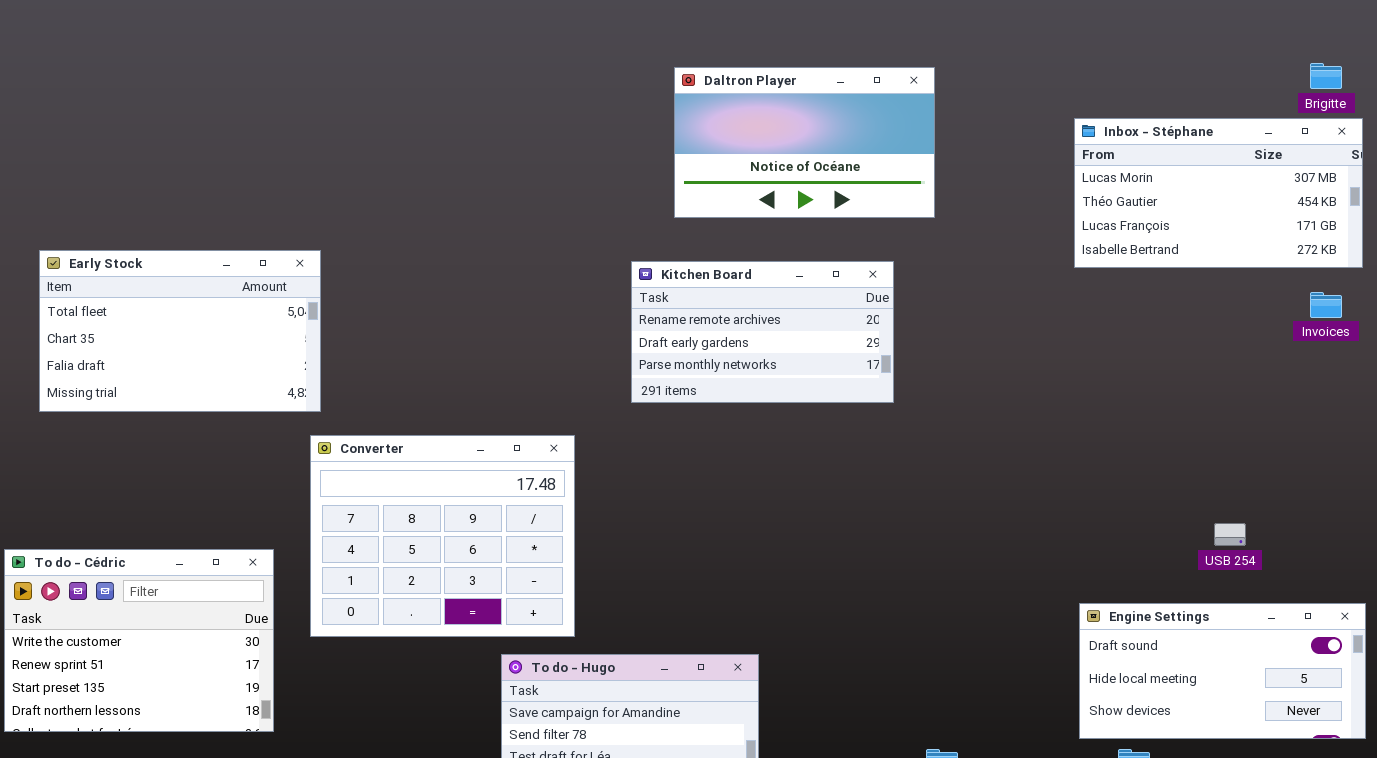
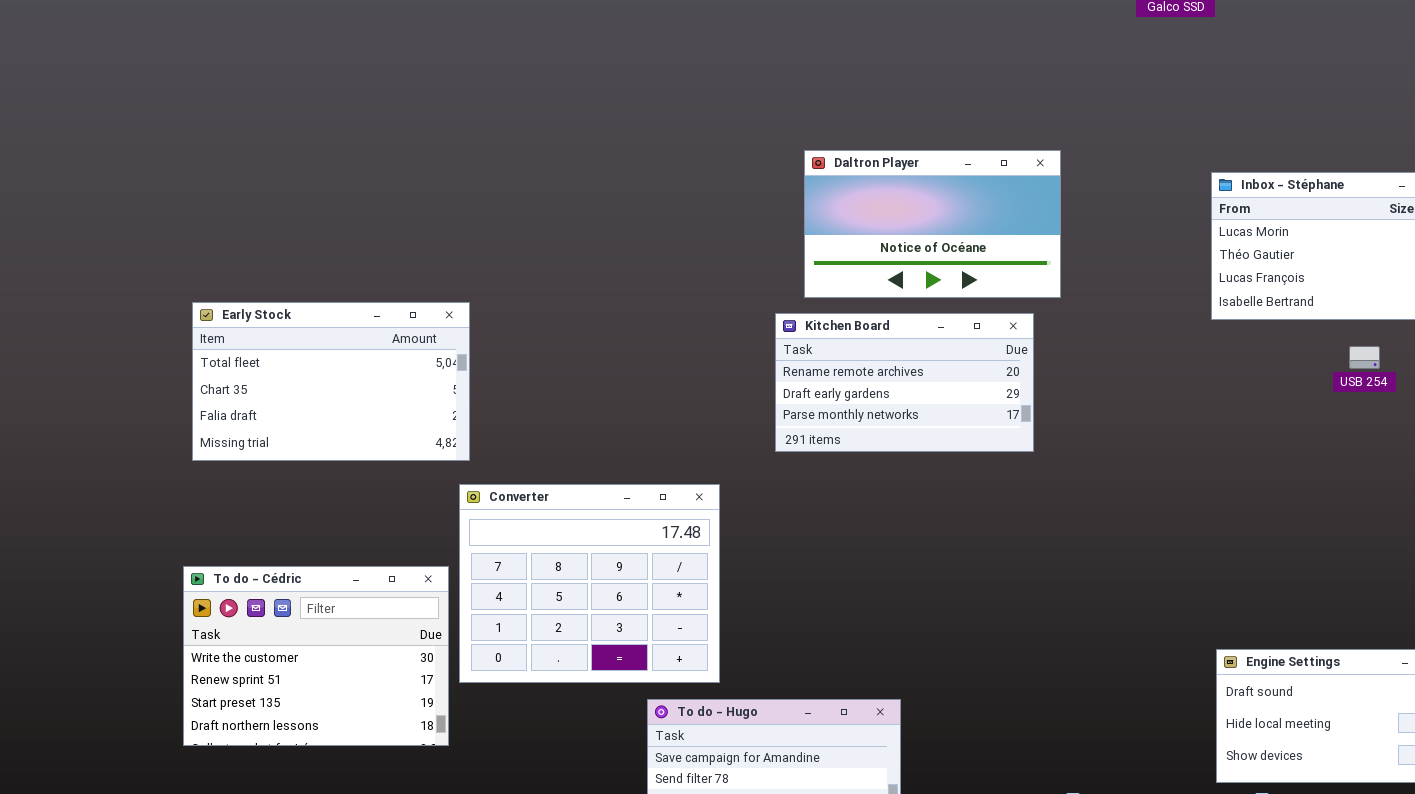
Daltron Player: [674,67,935,218] -> [804,150,1061,298], moved
USB 254: [1214,523,1246,546] -> [1349,346,1380,369], moved
To do - Cédric: [4,549,274,732] -> [183,566,449,746], moved

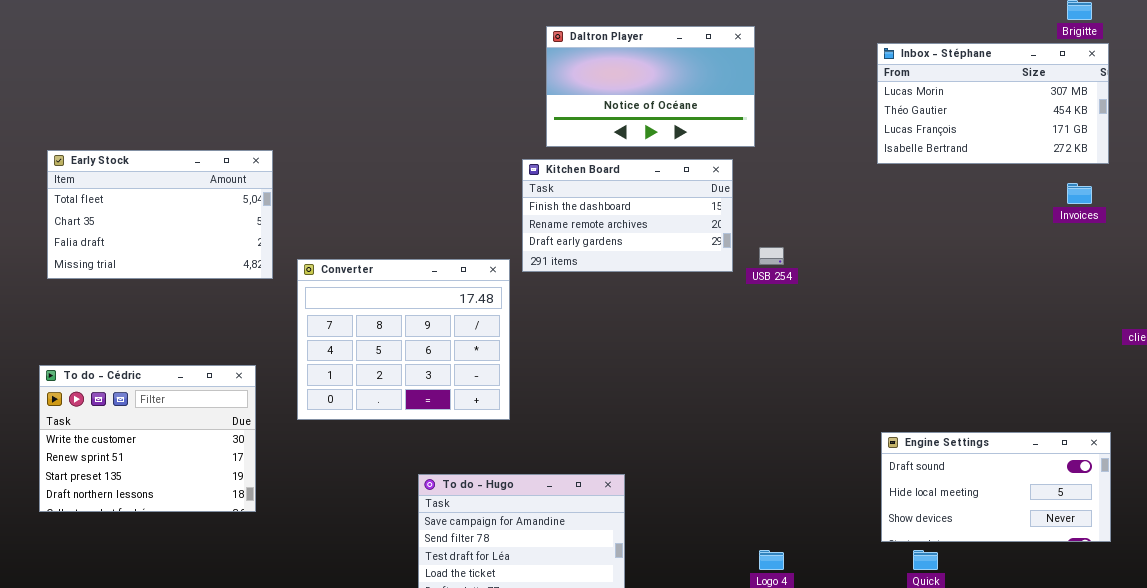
Kitchen Board: [775,313,1034,452] -> [522,159,733,272], scrolled up 1 row
USB 254: [1349,346,1380,369] -> [759,247,784,265], moved
Converter: [459,484,720,683] -> [297,259,510,420], moved

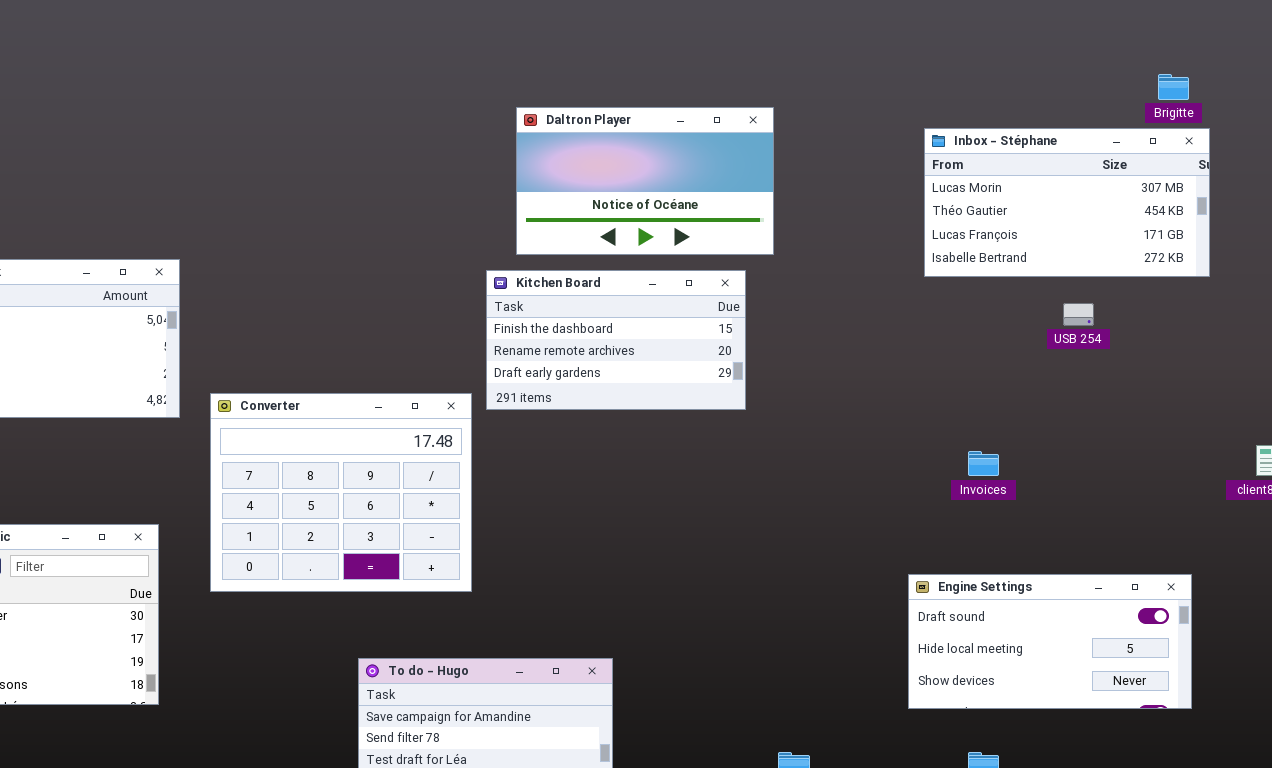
Invoices: [1067,183,1092,204] -> [968,451,999,476], moved
USB 254: [759,247,784,265] -> [1063,303,1094,326], moved
Engine Settings: [881,432,1111,542] -> [908,574,1192,709], moved

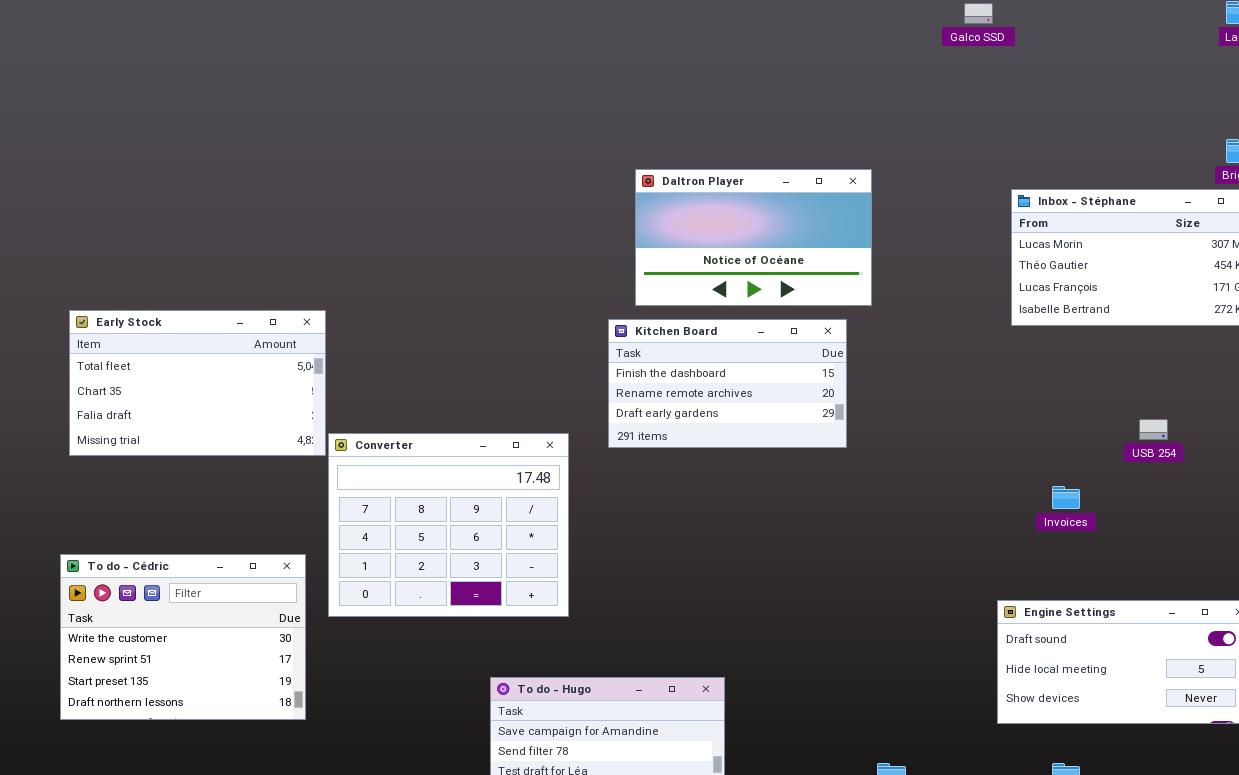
USB 254: [1063,303,1094,326] -> [1139,419,1168,440], moved
Converter: [210,393,472,592] -> [328,433,569,617], moved

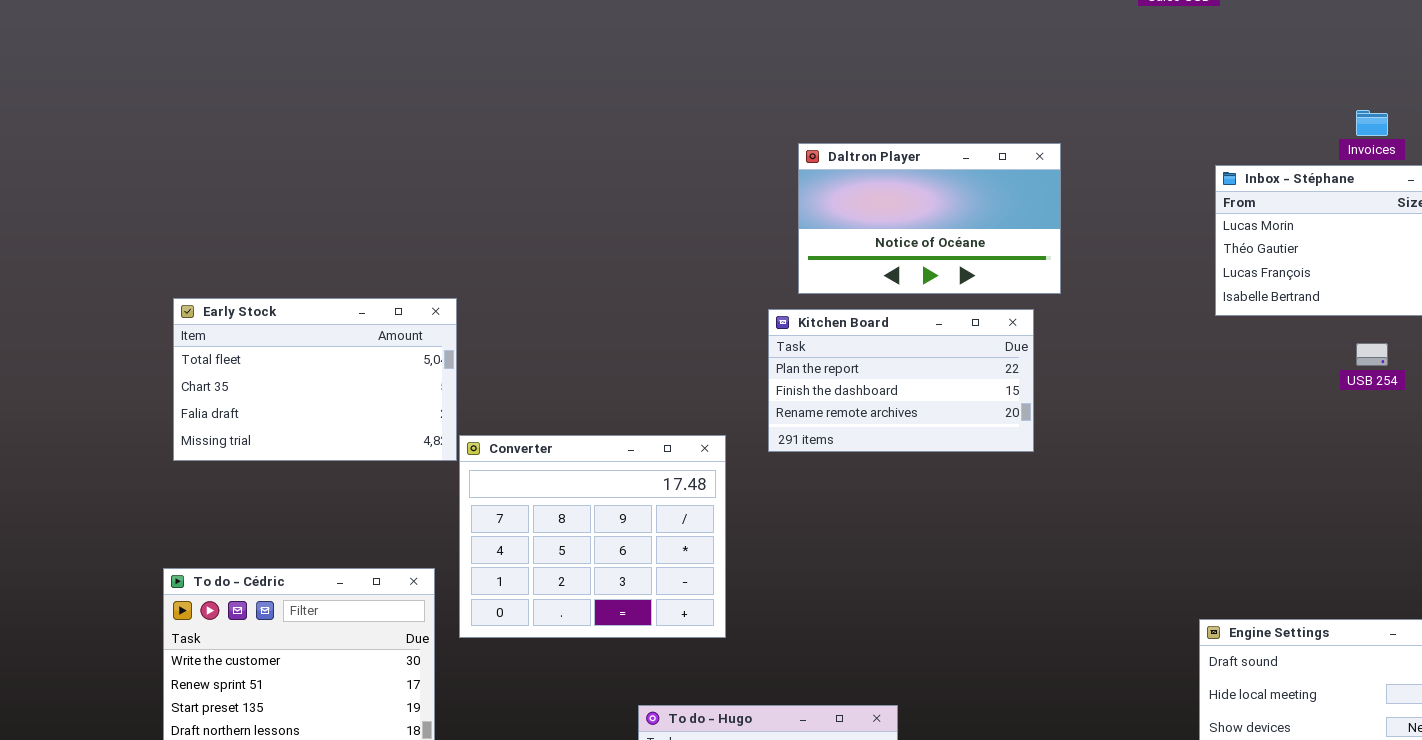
Kitchen Board: [608,319,847,448] -> [768,309,1034,452], scrolled up 1 row
USB 254: [1139,419,1168,440] -> [1356,343,1388,366], moved
Invoices: [1052,486,1080,509] -> [1356,110,1388,136], moved

